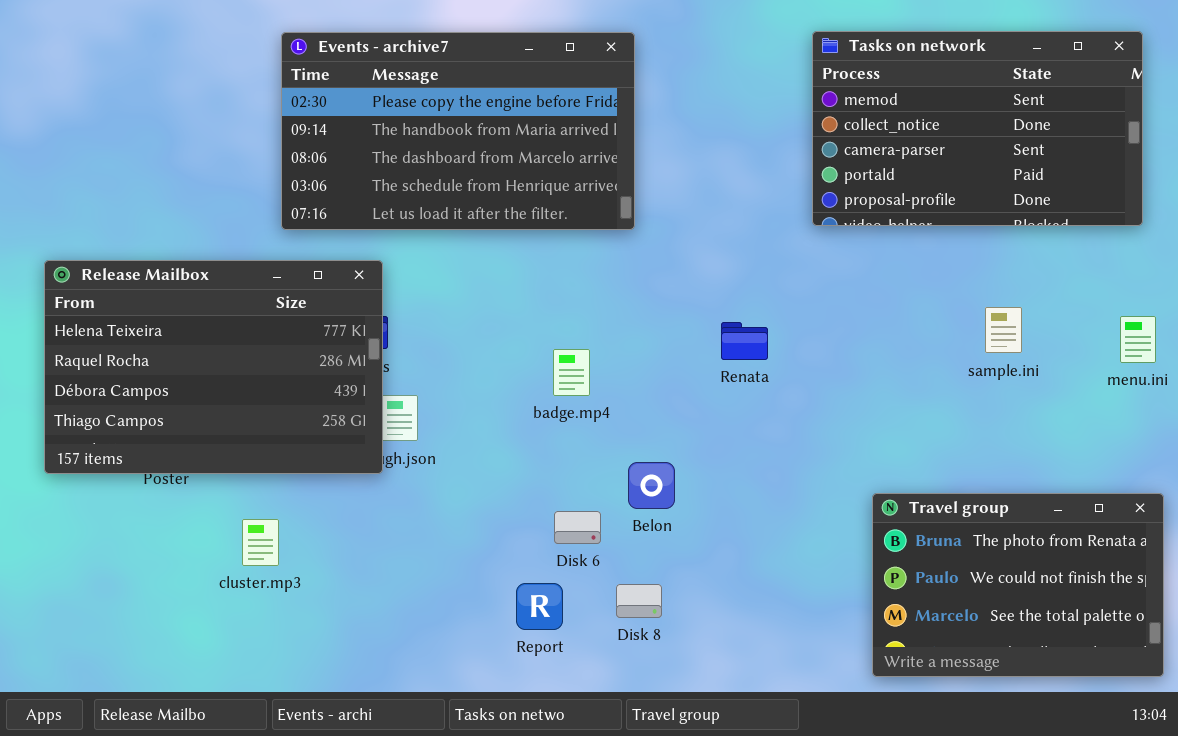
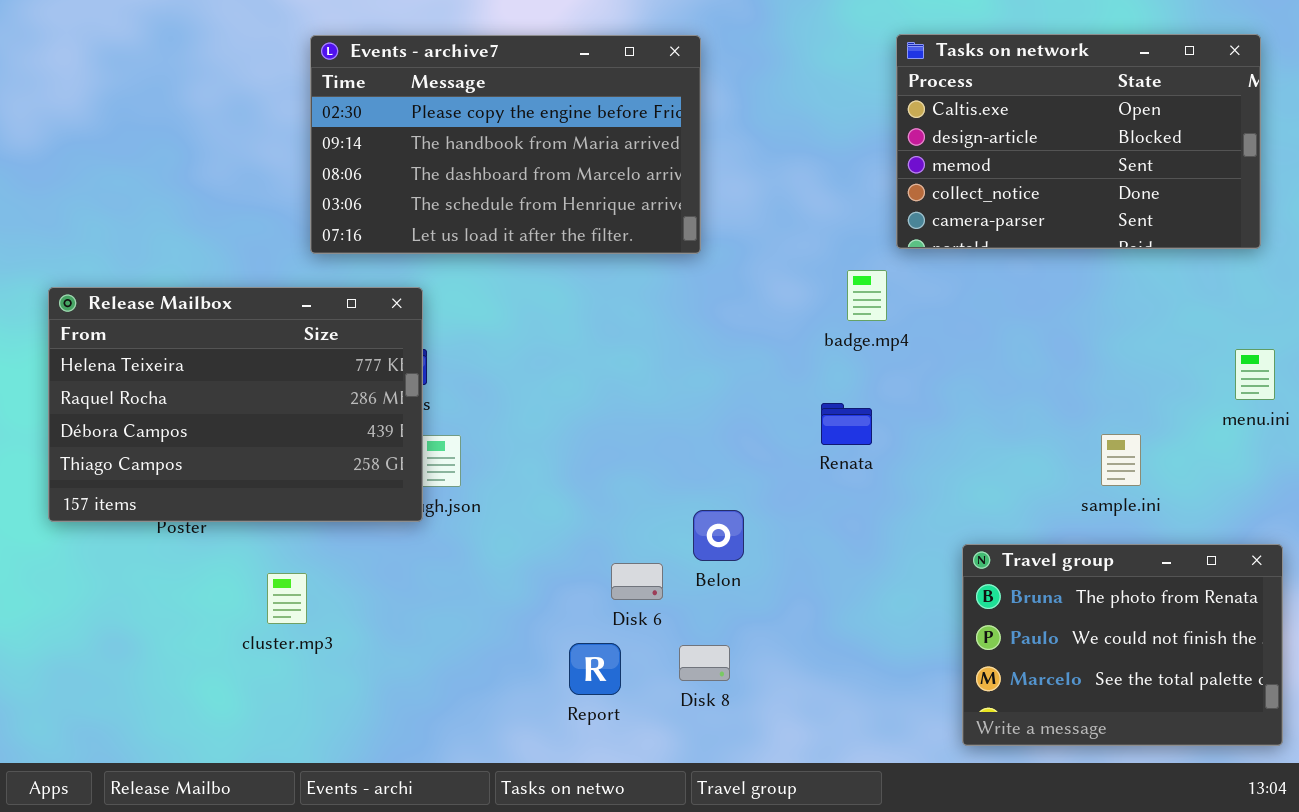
Tasks on network: [812,31,1143,226] -> [896,34,1261,249], scrolled up 2 rows
sample.ini: [985,307,1022,353] -> [1101,434,1141,486], moved
Renata: [721,322,768,360] -> [821,403,872,445], moved
badge.mp4: [553,349,590,396] -> [847,270,887,321], moved

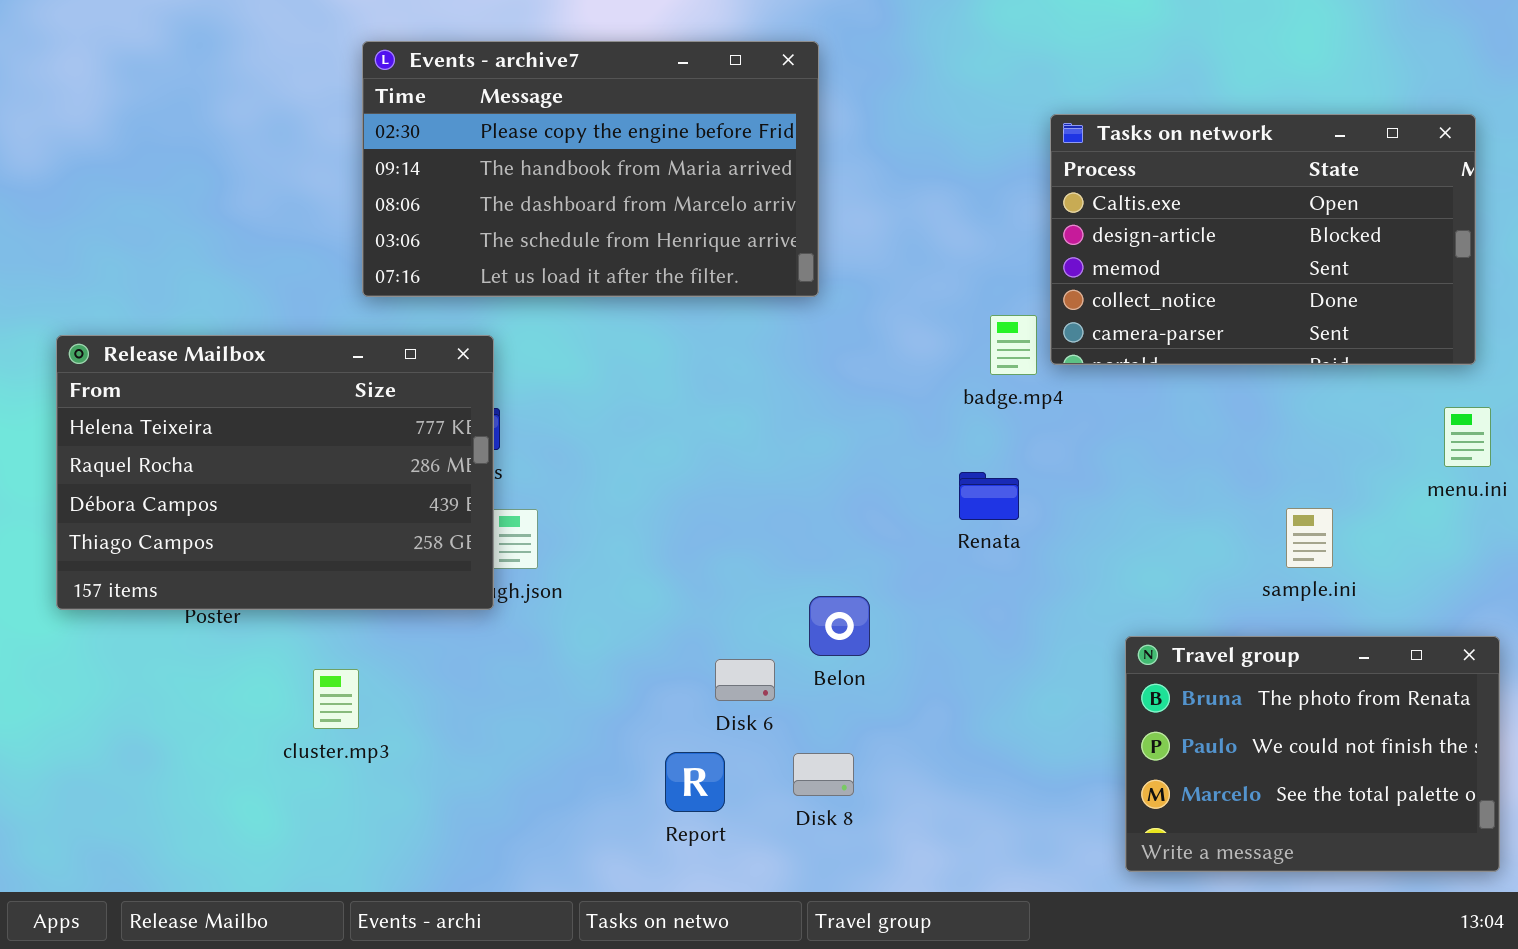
Tasks on network: [896,34,1261,249] -> [1050,114,1476,365], moved

